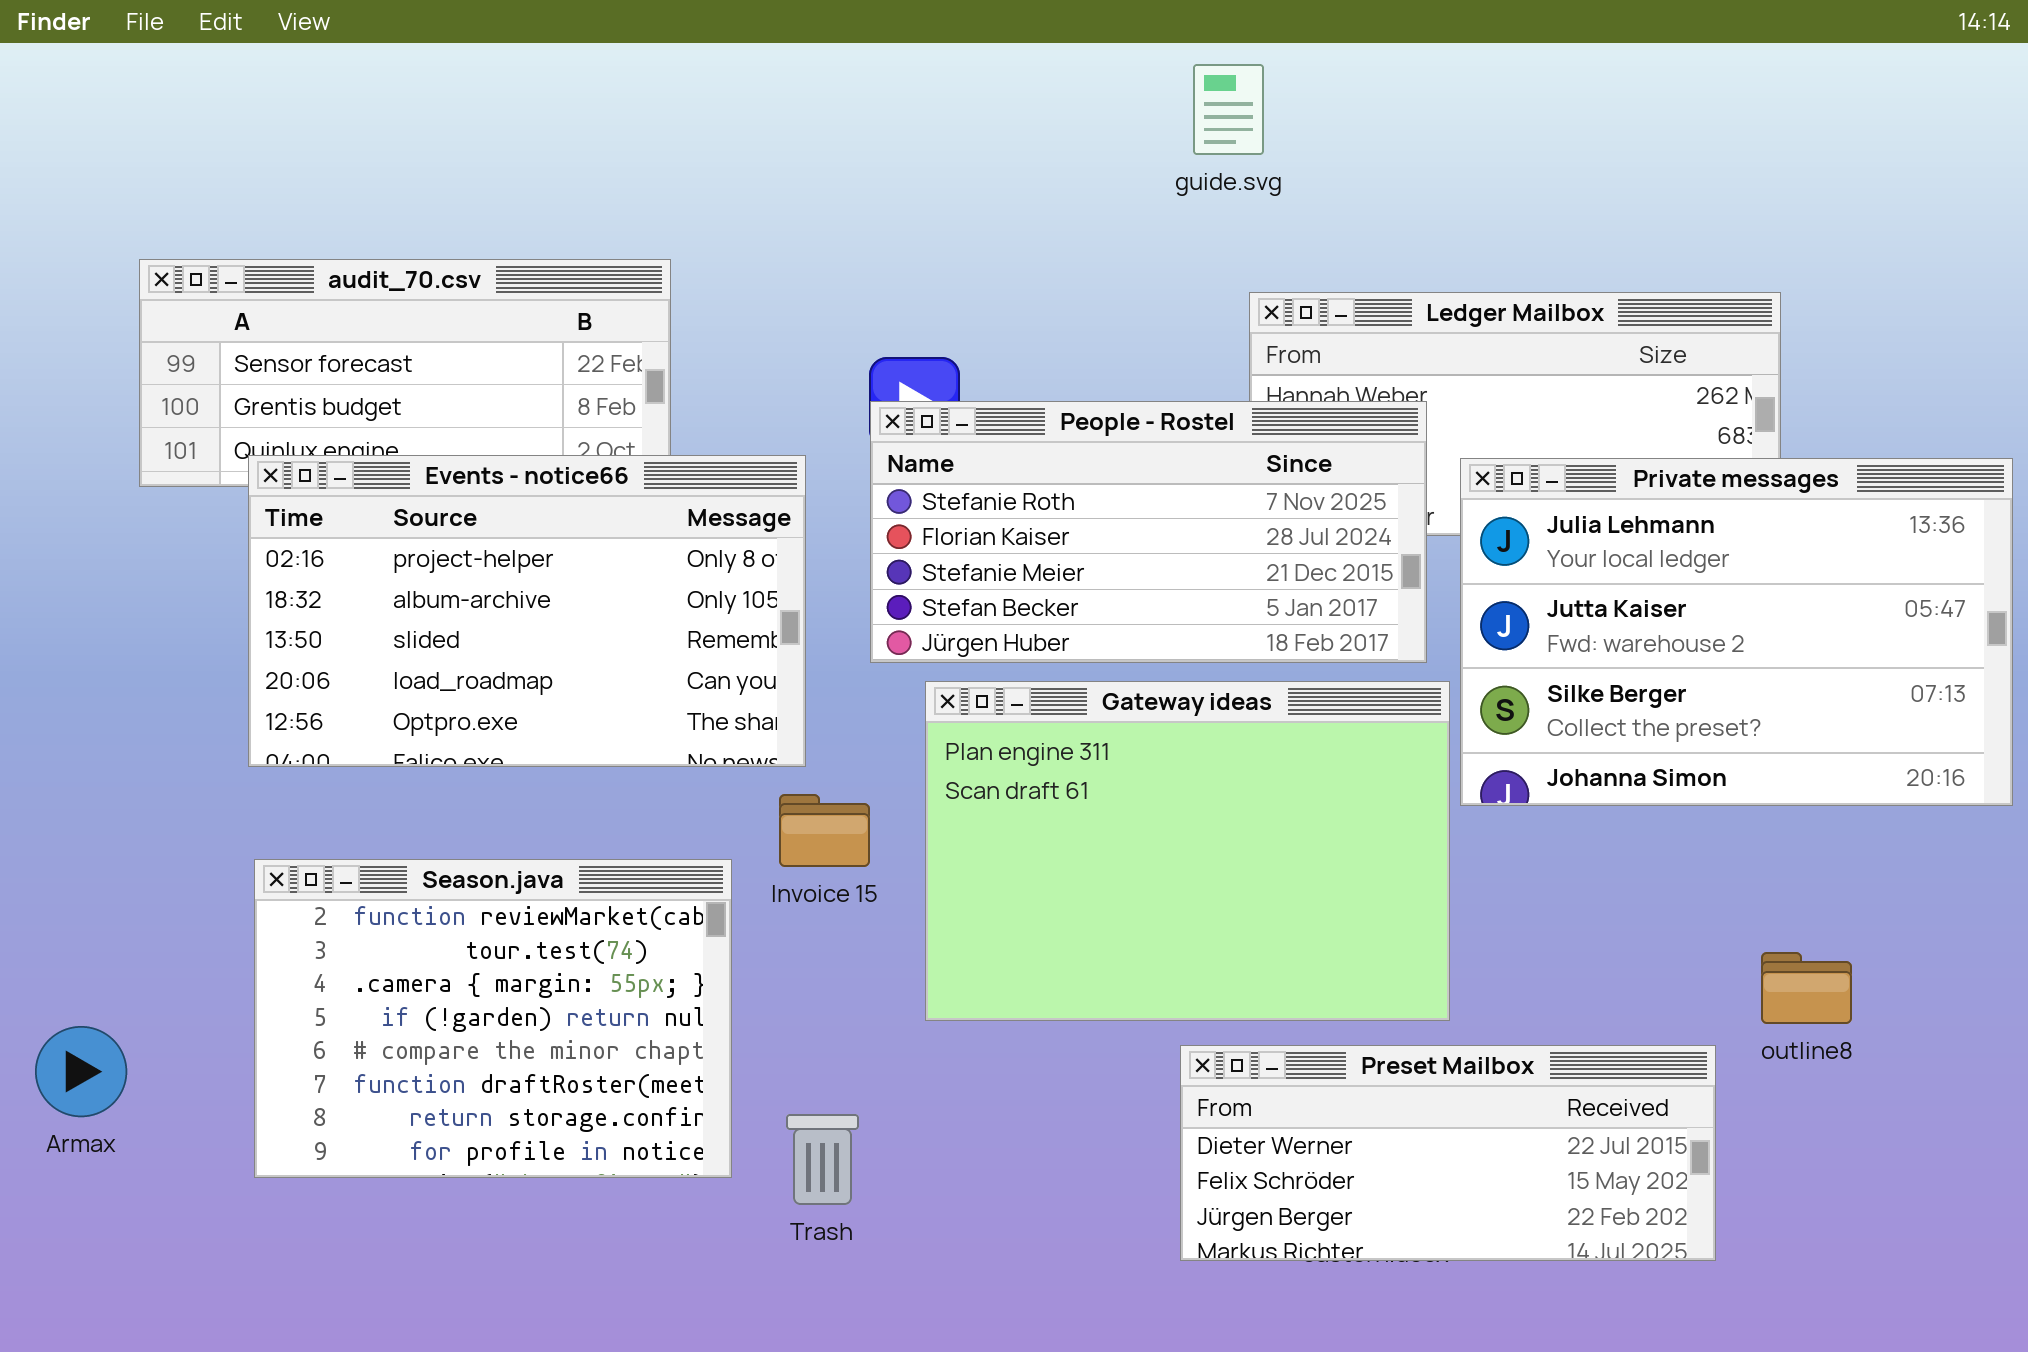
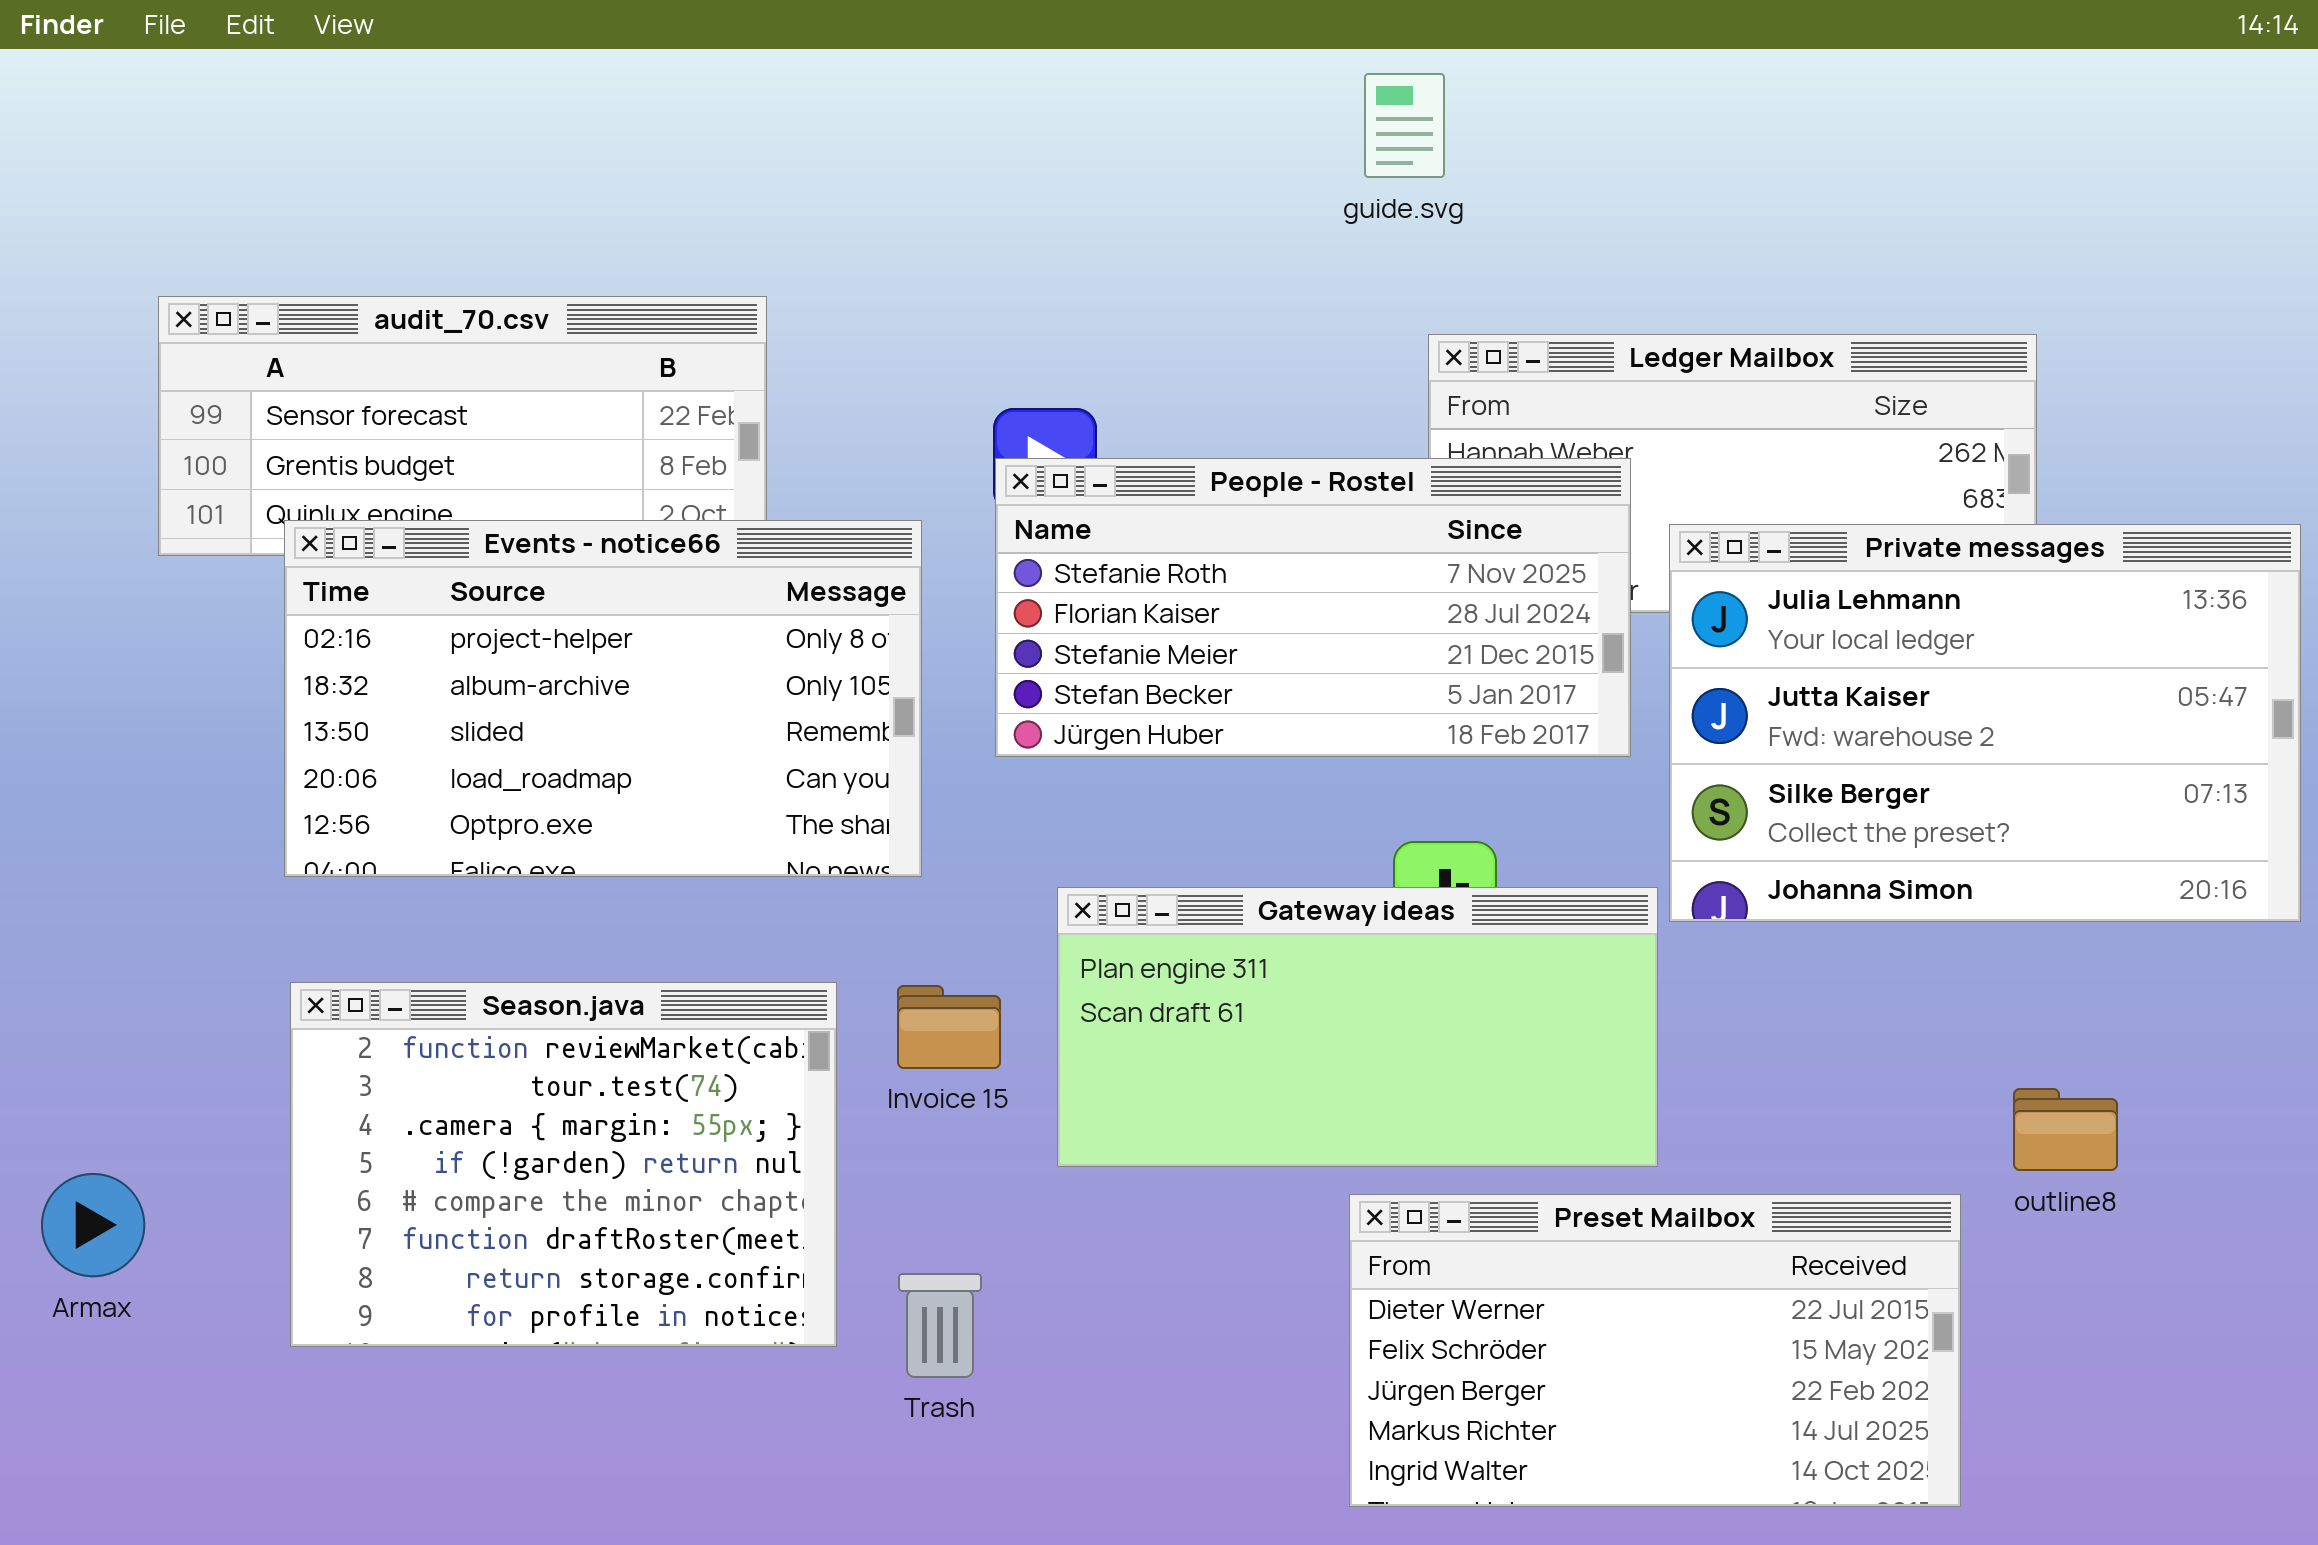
Gateway ideas: [925,681,1450,1021] -> [1057,887,1658,1167], resized
Invoice 15: [779,794,870,867] -> [897,985,1001,1069], moved
Preset Mailbox: [1180,1045,1716,1261] -> [1349,1194,1961,1507], resized

